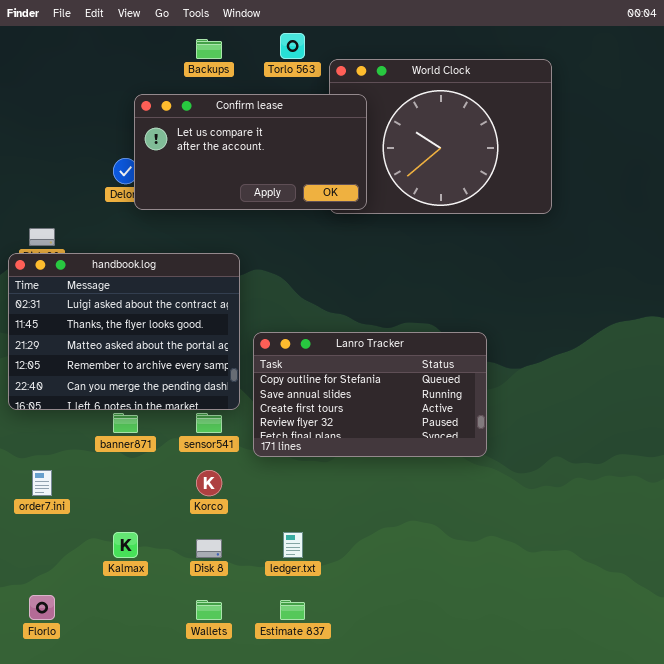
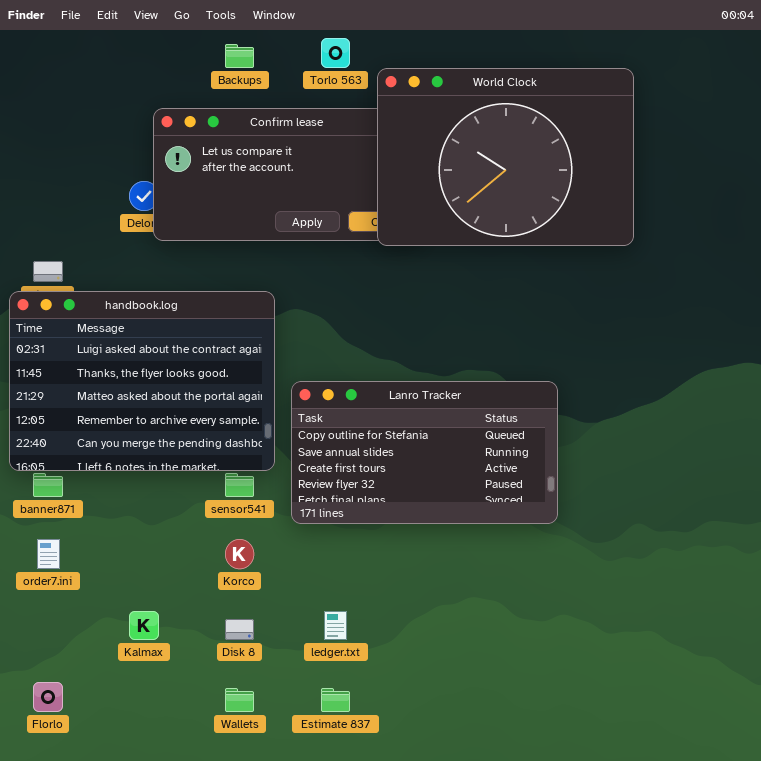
World Clock: [329,59,552,214] -> [377,68,634,246], raised
banner871: [113,413,138,433] -> [33,473,63,497], moved

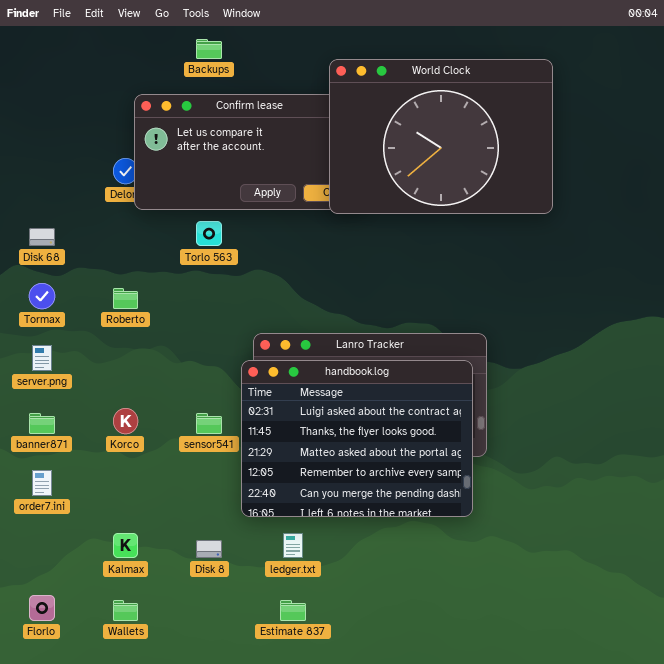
Torlo 563: [321,38,350,68] -> [196,221,222,246], moved
handbook.log: [9,291,275,471] -> [241,360,473,517], moved
Korco: [225,539,254,569] -> [113,408,138,434], moved
Wallets: [225,688,254,712] -> [113,600,138,621], moved

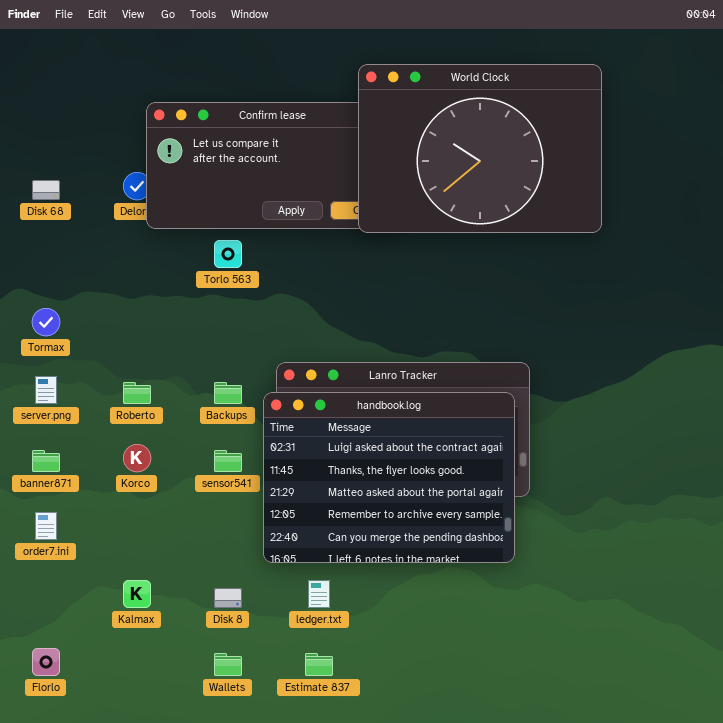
Backups: [196,39,222,59] -> [214,382,242,404], moved
Disk 68: [29,228,55,246] -> [32,180,60,200], moved
Roberto: [113,288,138,309] -> [123,382,151,404], moved
Wallets: [113,600,138,621] -> [214,653,242,676], moved

